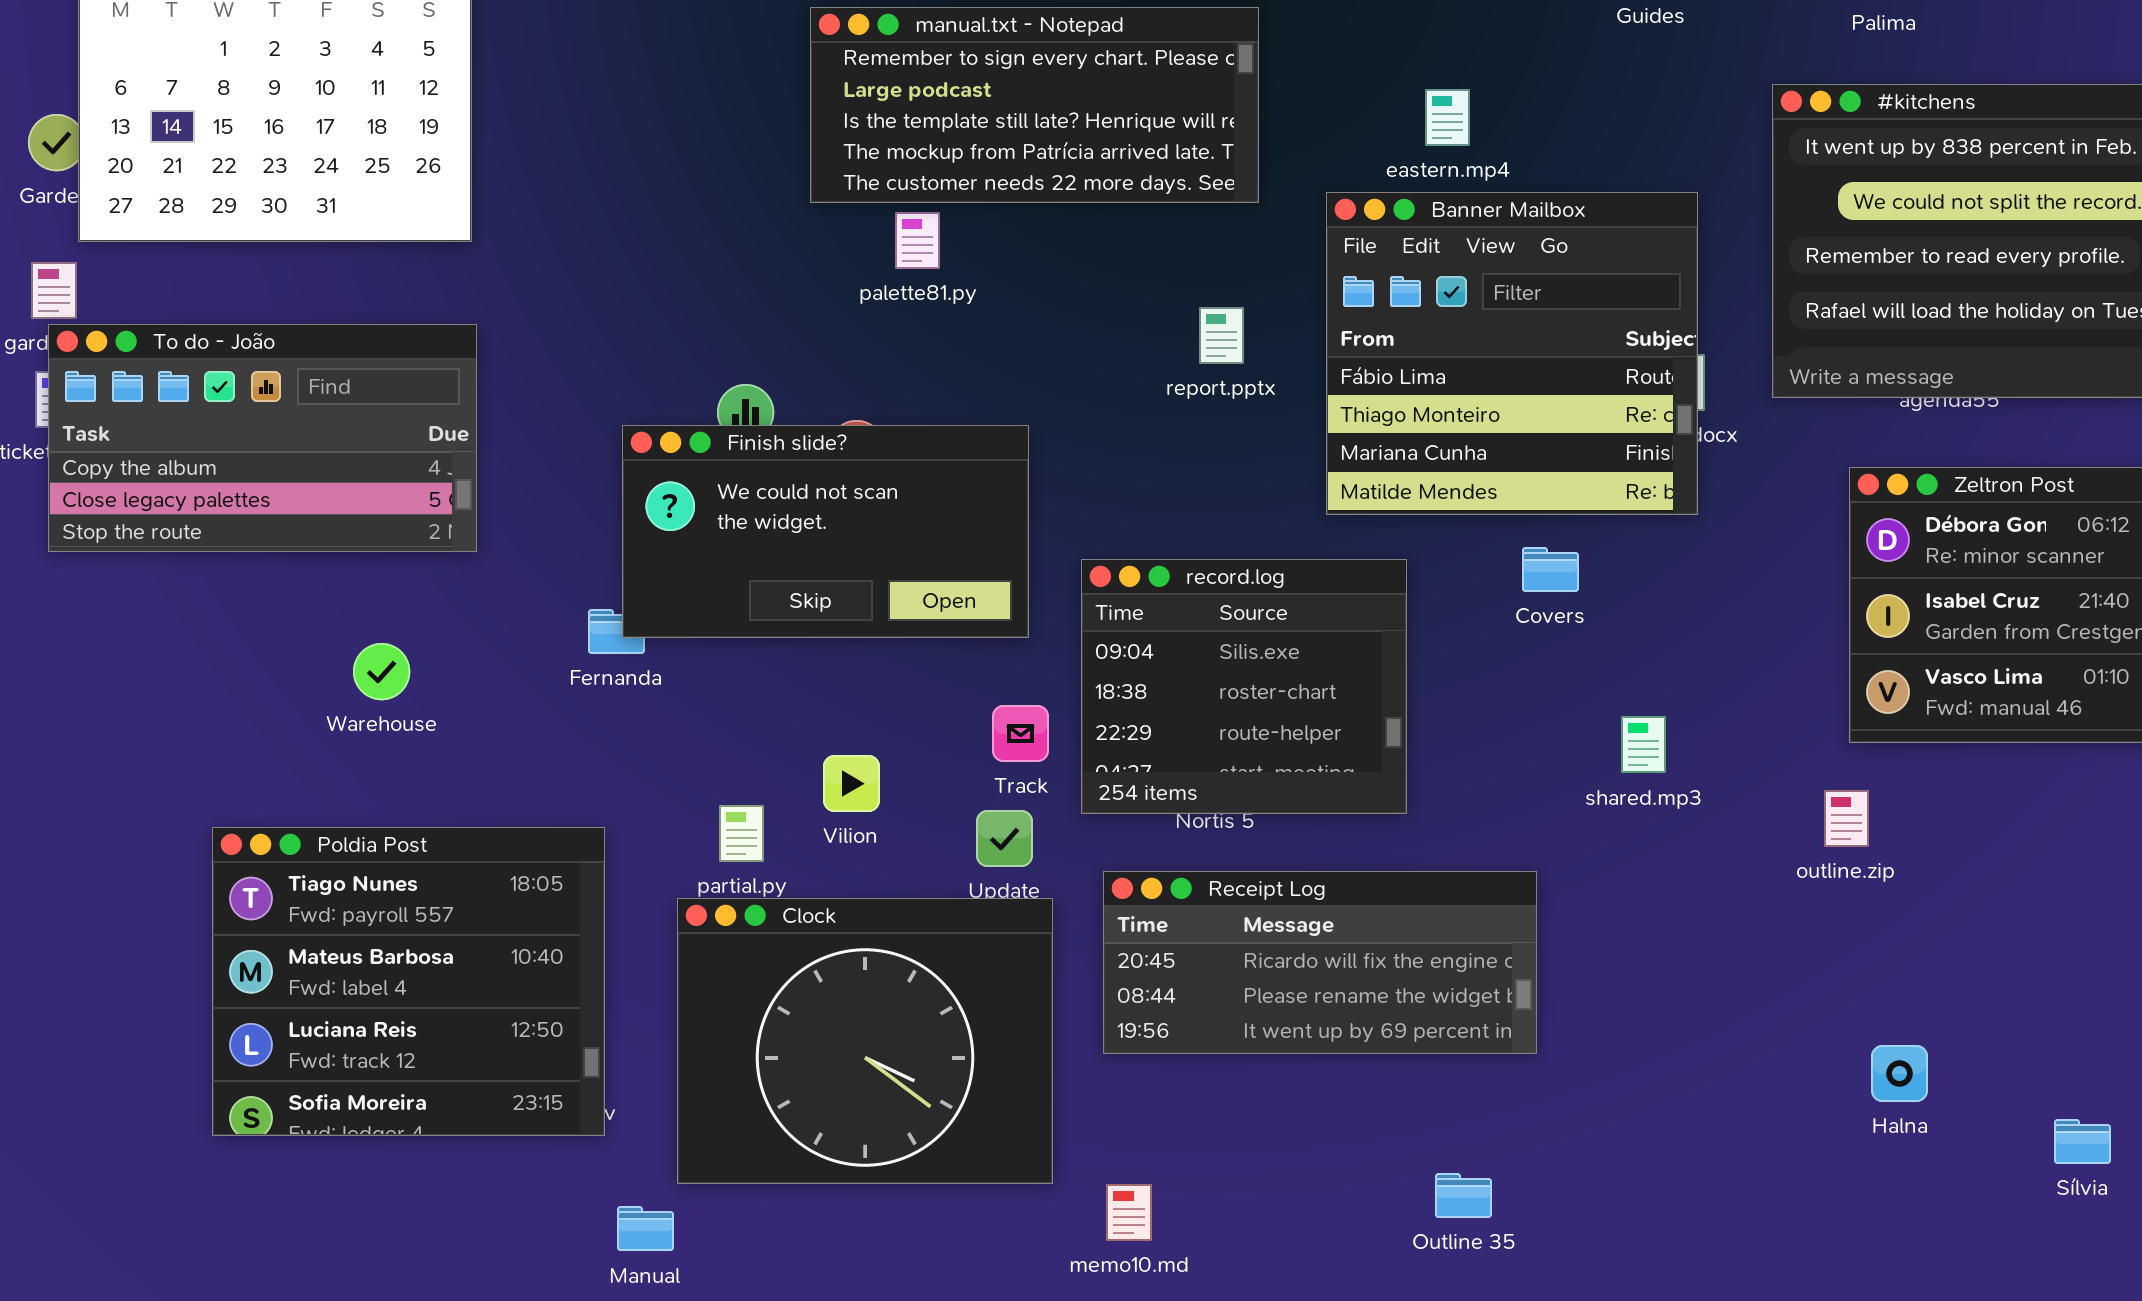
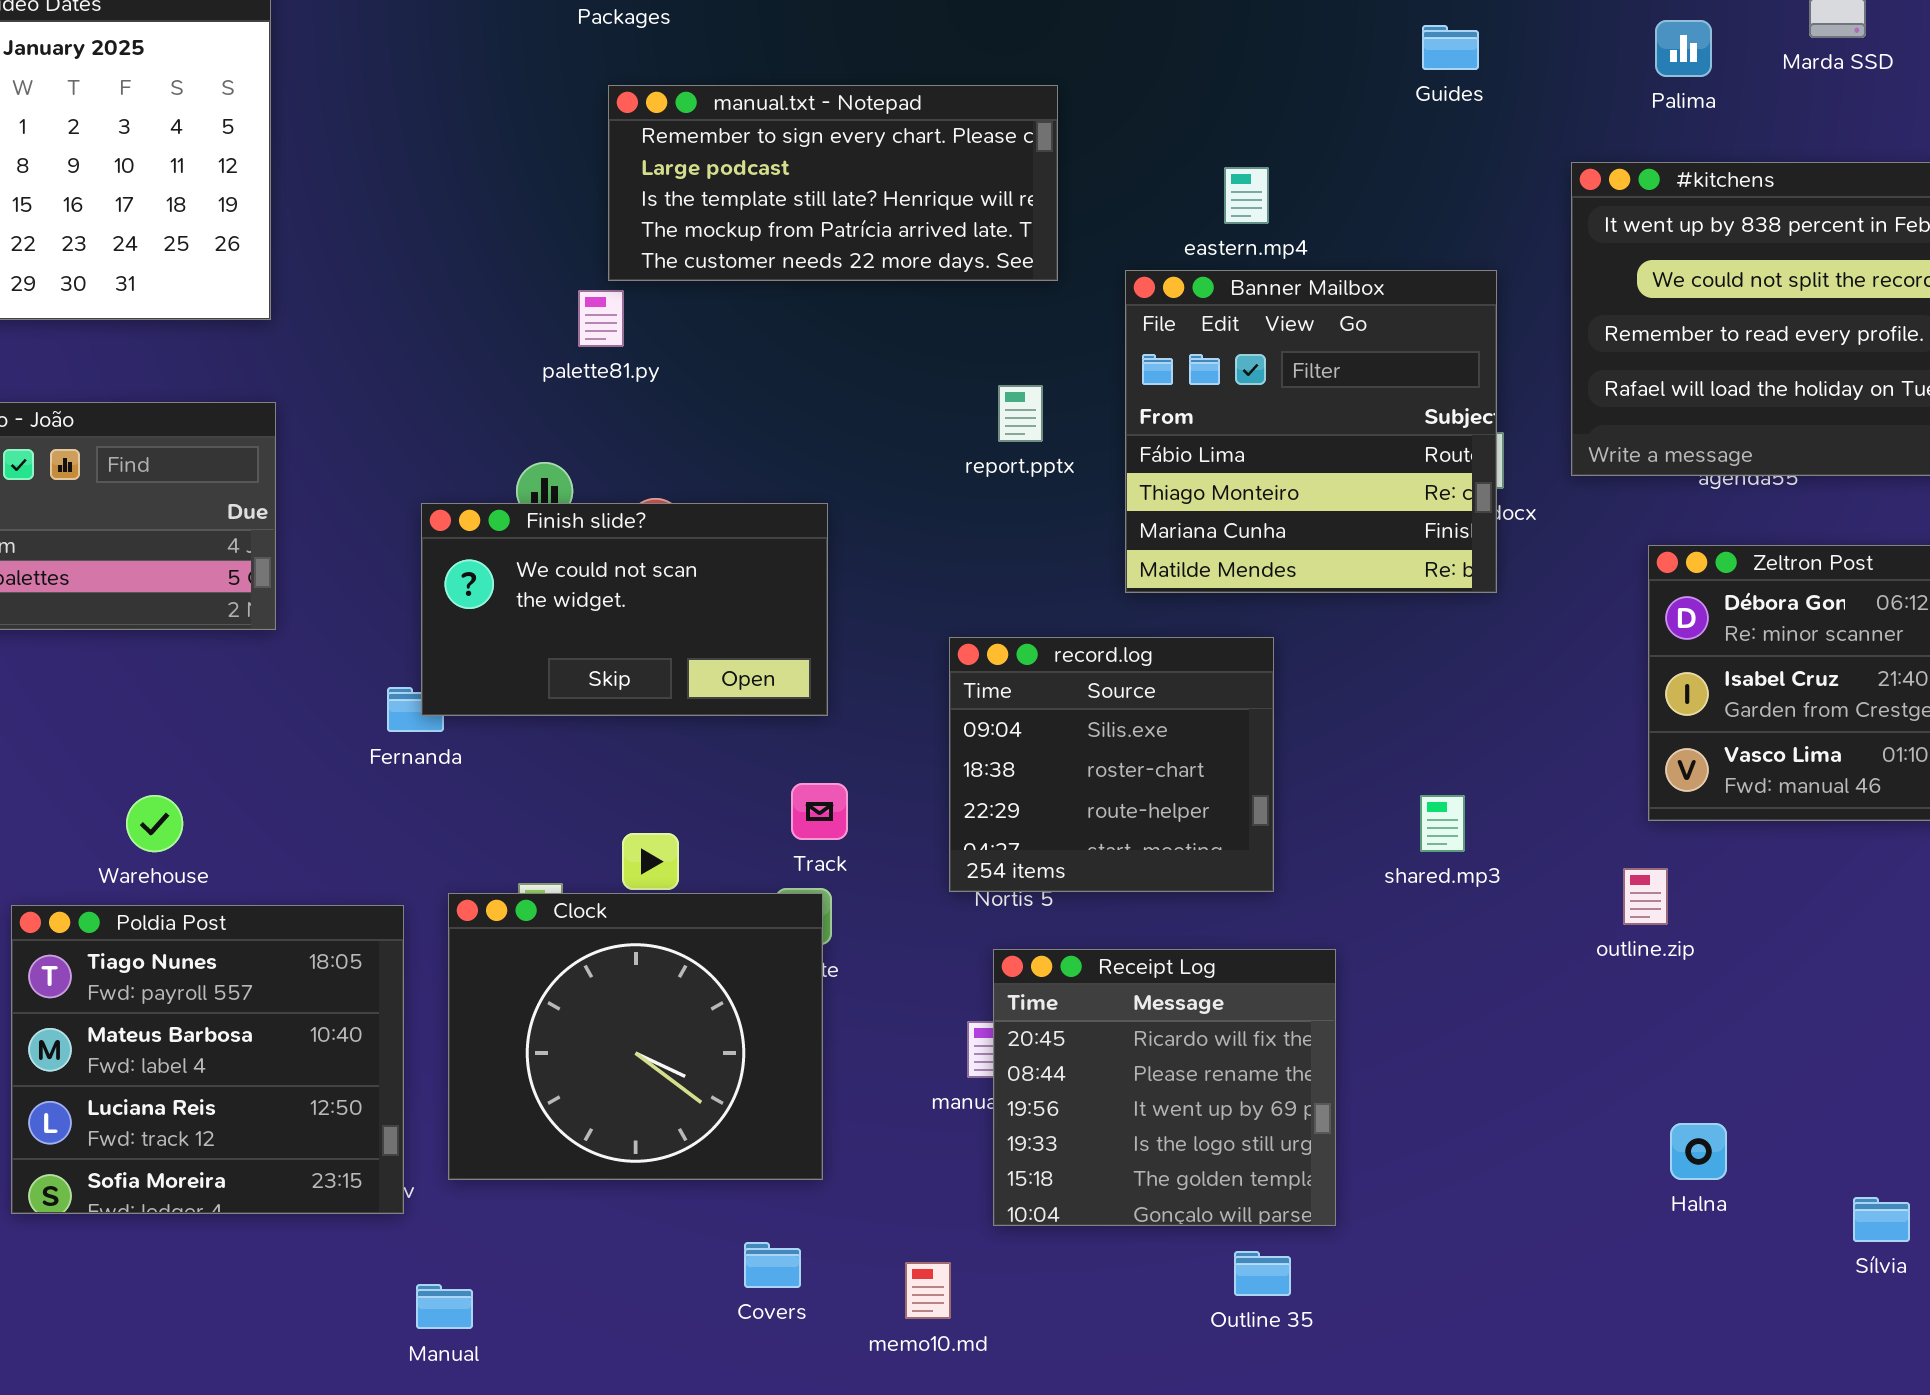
palette81.py: [895,212,940,269] -> [578,290,624,347], moved
Covers: [1522,547,1579,592] -> [744,1242,801,1288], moved
record.log: [1081,559,1407,814] -> [949,637,1274,892], moved
Warehouse: [353,643,410,700] -> [126,795,183,852], moved
Receipt Log: [1103,871,1537,1054] -> [993,949,1336,1226], resized
Clock: [677,898,1053,1184] -> [448,893,823,1180], moved

